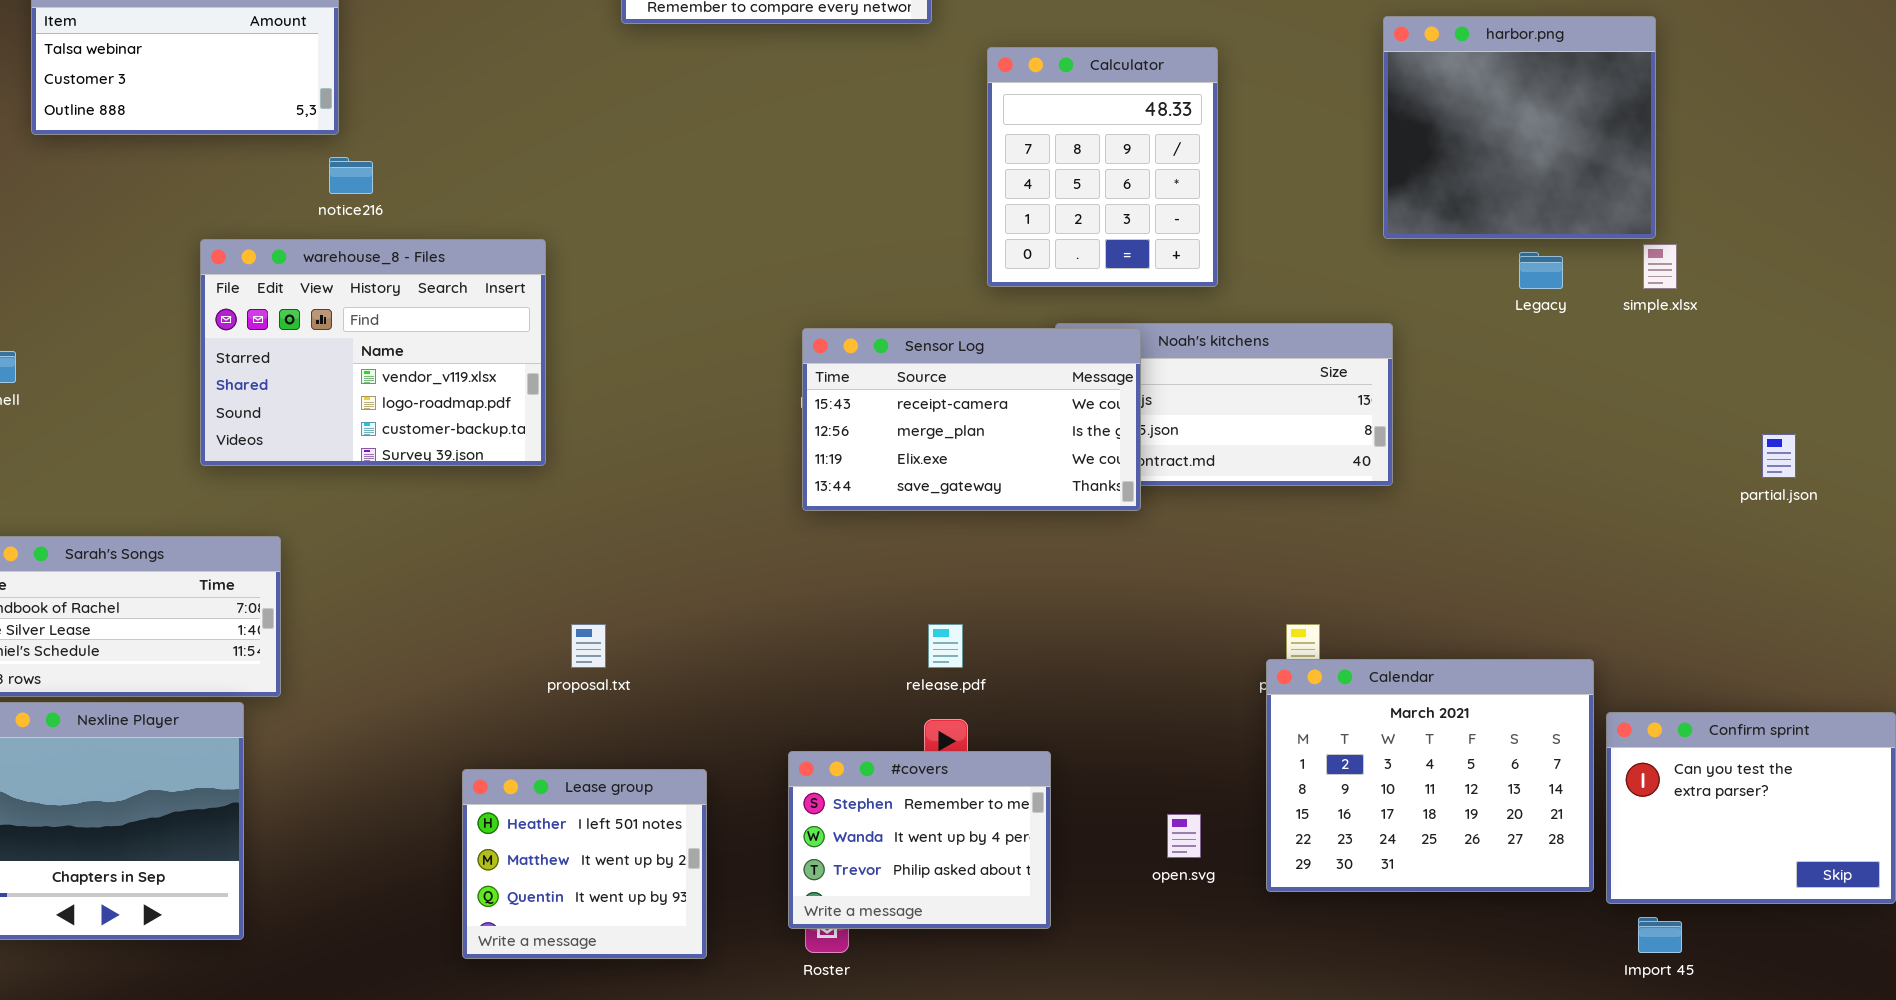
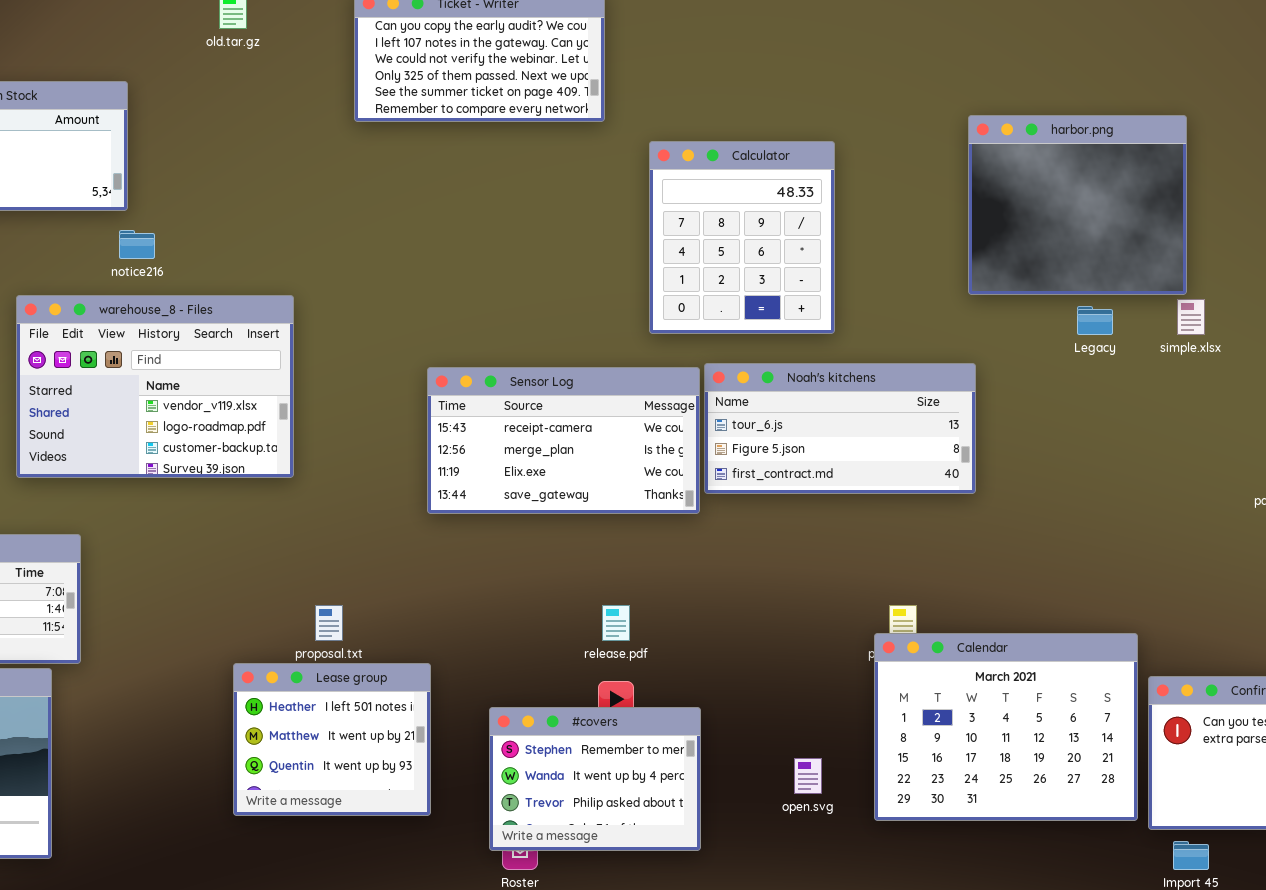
Sensor Log: [802,328,1141,511] -> [427,367,700,514], moved
Lease group: [462,769,707,959] -> [233,663,431,816], moved

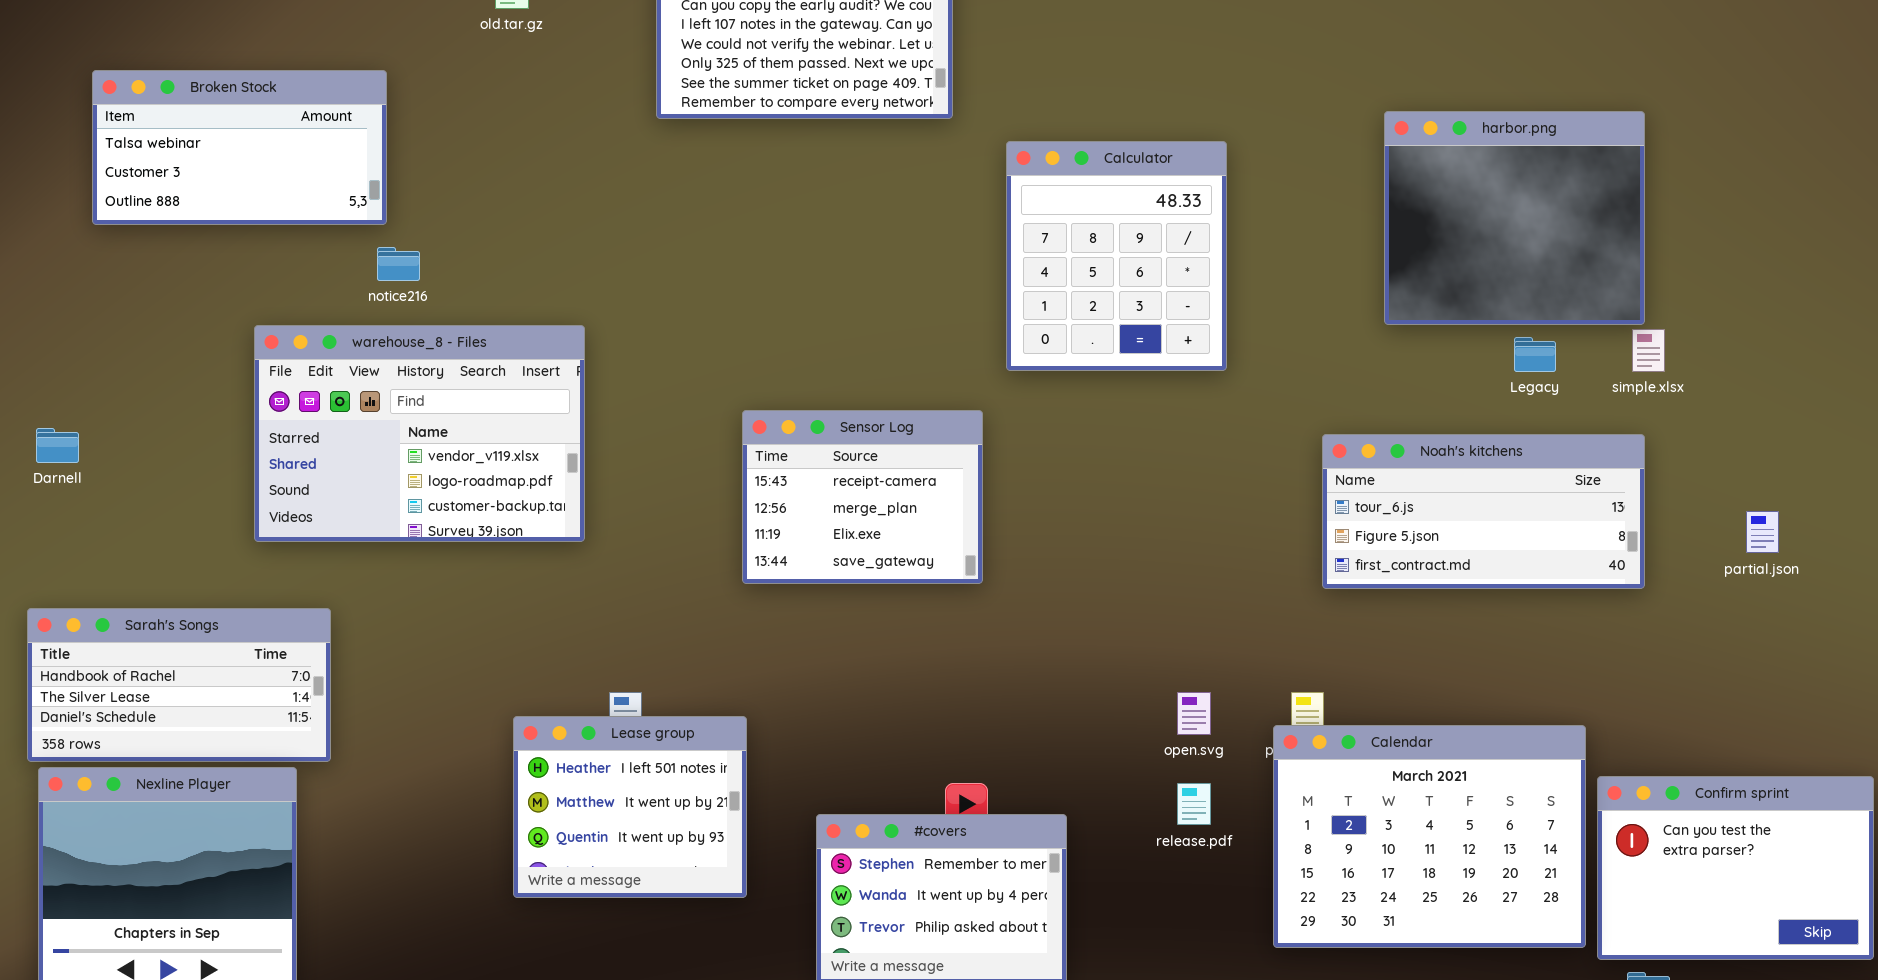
Noah's kitchens: [704,363,976,494] -> [1322,434,1645,589], moved
Sensor Log: [427,367,700,514] -> [742,410,983,584], resized
release.pdf: [602,605,630,641] -> [1177,783,1211,825], moved
Lease group: [233,663,431,816] -> [513,716,747,898], moved
open.svg: [794,758,822,794] -> [1177,692,1211,735], moved

